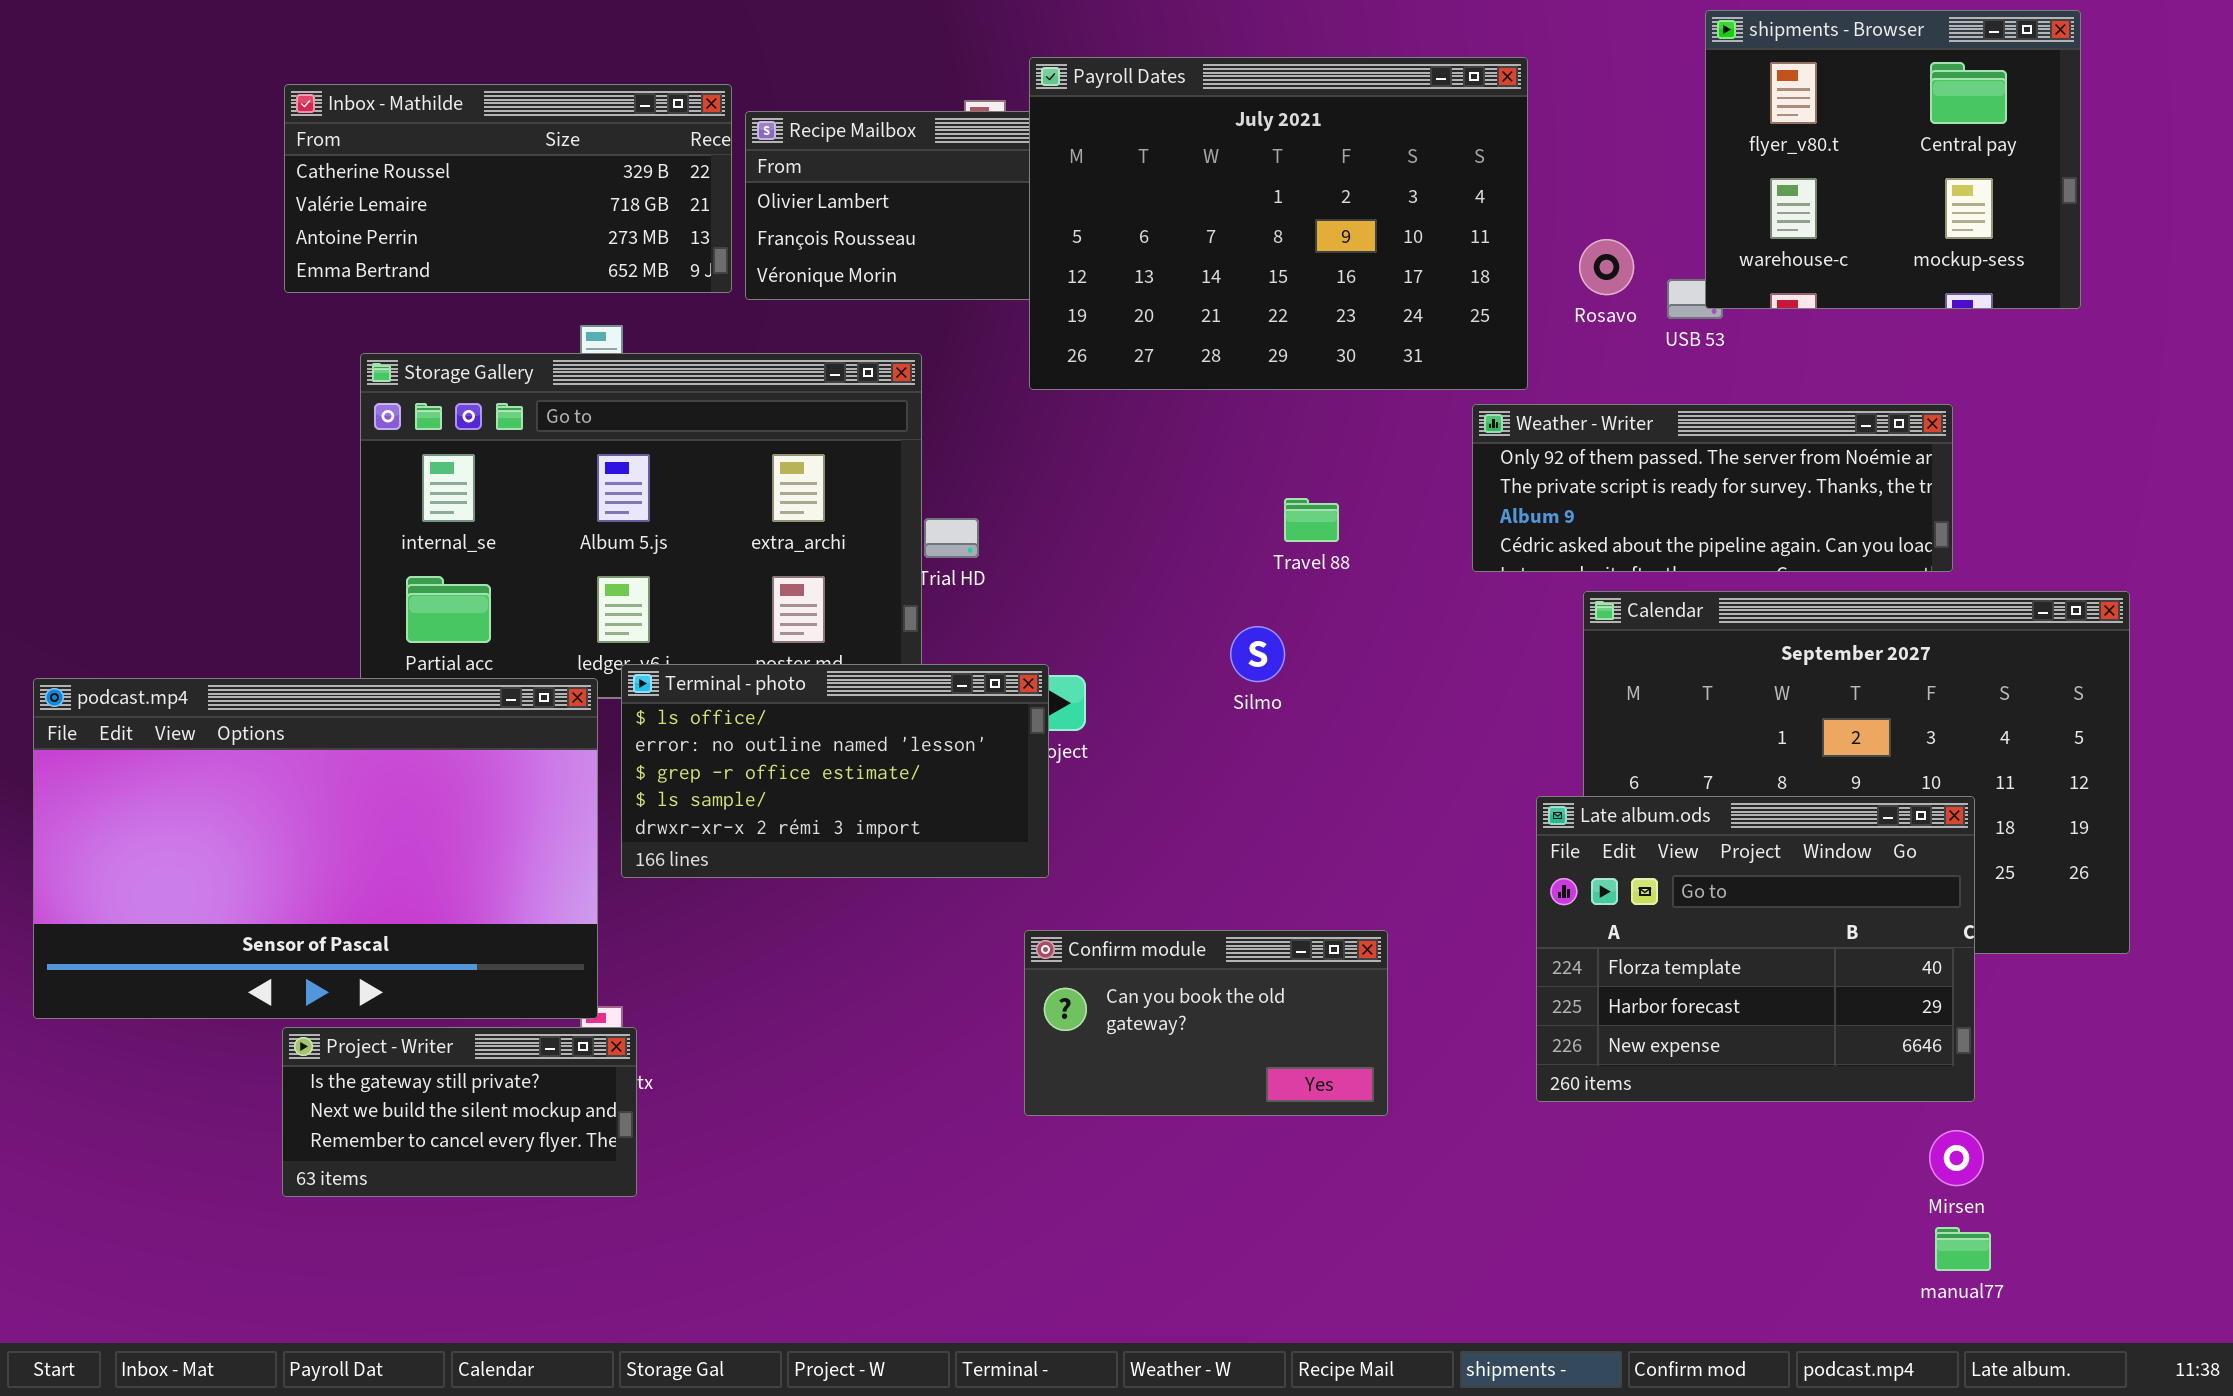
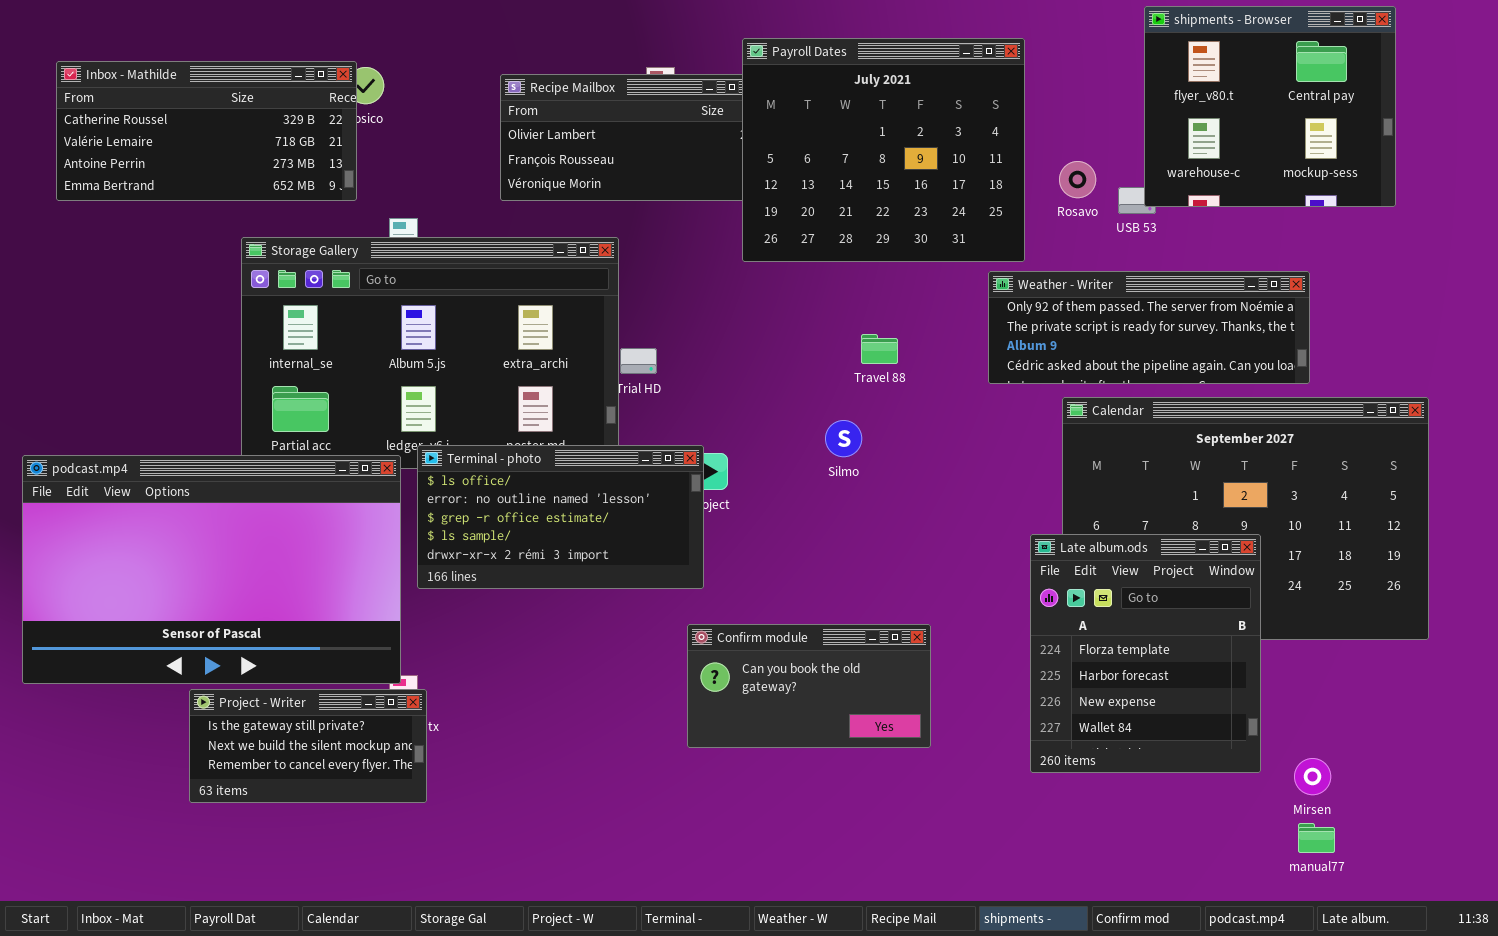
Payroll Dates: [1029,57,1528,390] -> [742,38,1025,262], resized
Inbox - Mathilde: [284,84,732,293] -> [56,61,357,201], moved
Late album.ods: [1536,796,1975,1102] -> [1030,534,1261,773], resized

